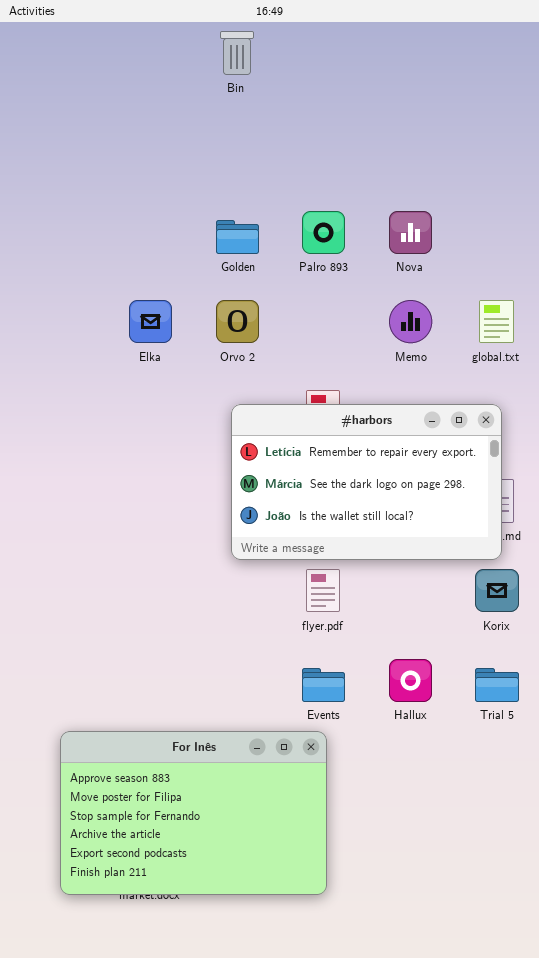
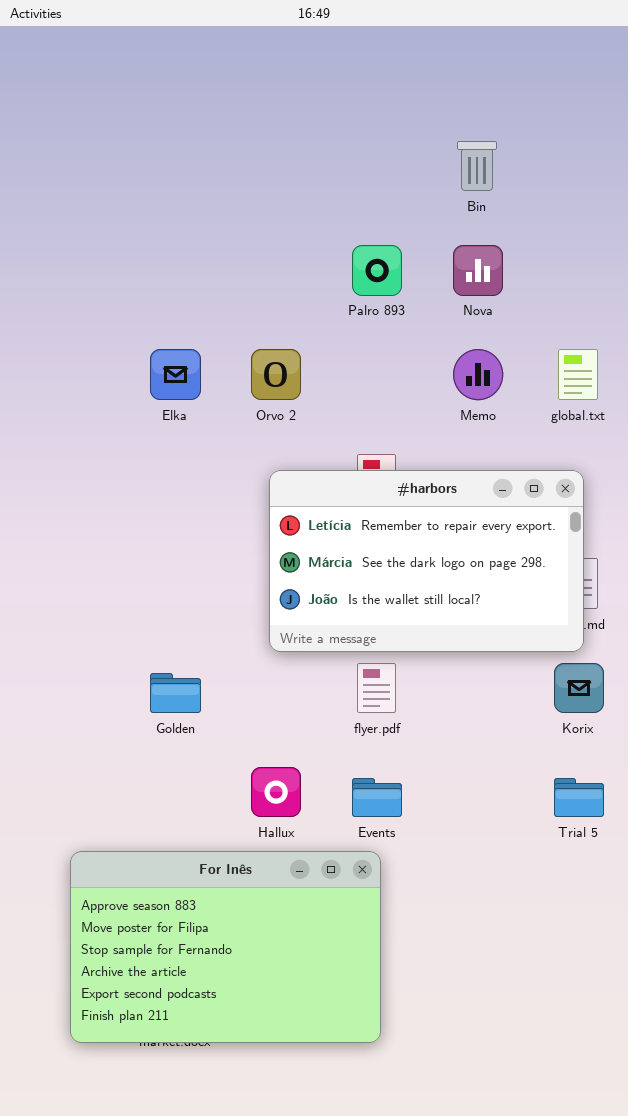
Bin: [220,31,254,75] -> [457,141,497,191], moved
Golden: [216,220,259,254] -> [150,673,201,713], moved
Hallux: [389,659,432,702] -> [251,767,301,817], moved

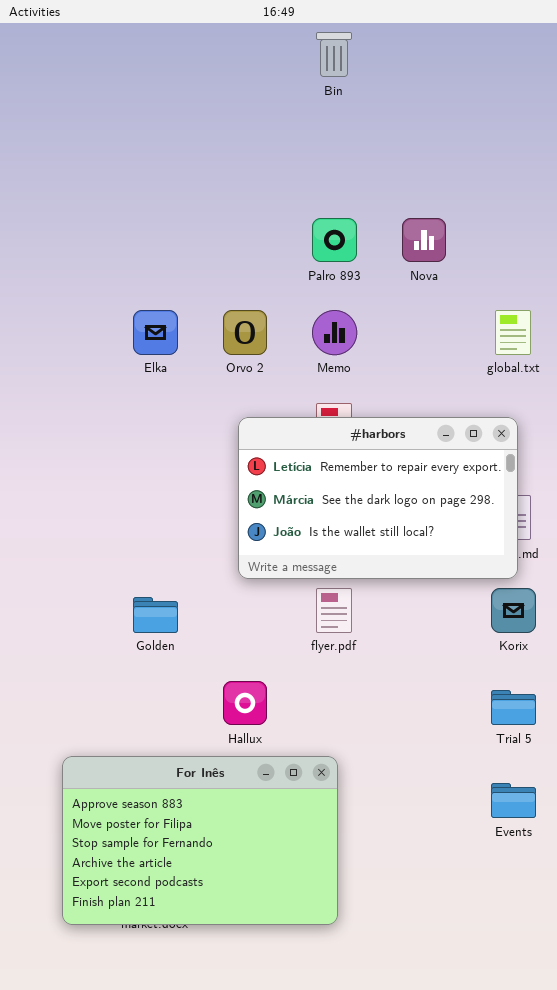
Bin: [457,141,497,191] -> [316,32,352,77], moved
Memo: [453,349,503,400] -> [312,310,357,355], moved
Events: [352,778,402,817] -> [491,783,536,818], moved

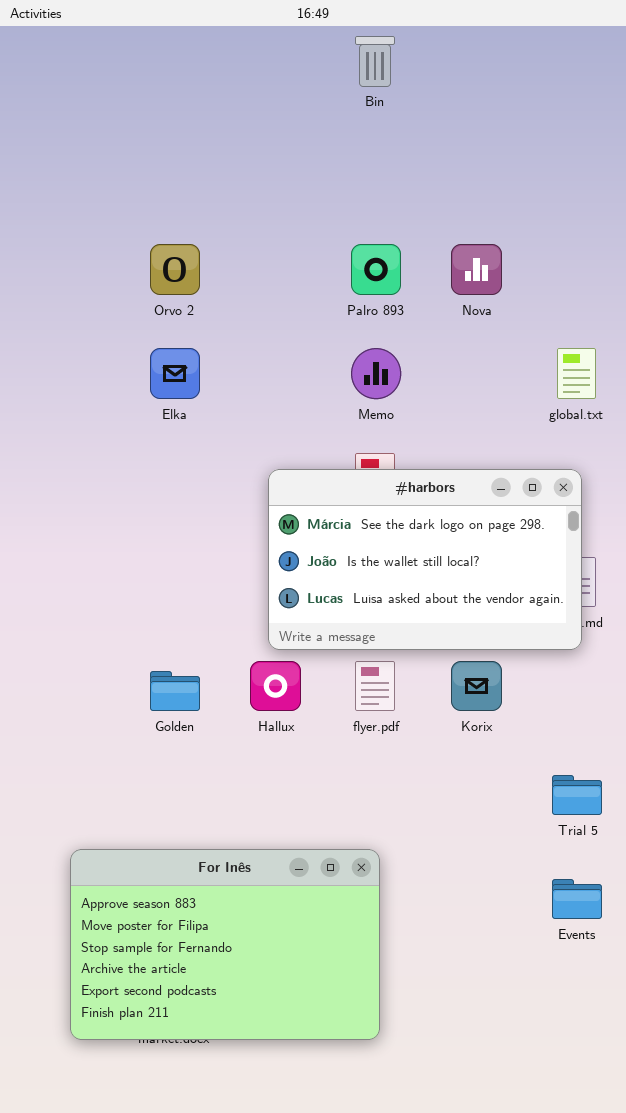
Orvo 2: [223,310,267,355] -> [150,244,200,295], moved
#harbors: [238,417,518,579] -> [268,469,582,650], scrolled down 1 row
Korix: [491,588,536,633] -> [451,661,502,711], moved
Hallux: [223,681,267,725] -> [250,661,301,711], moved

